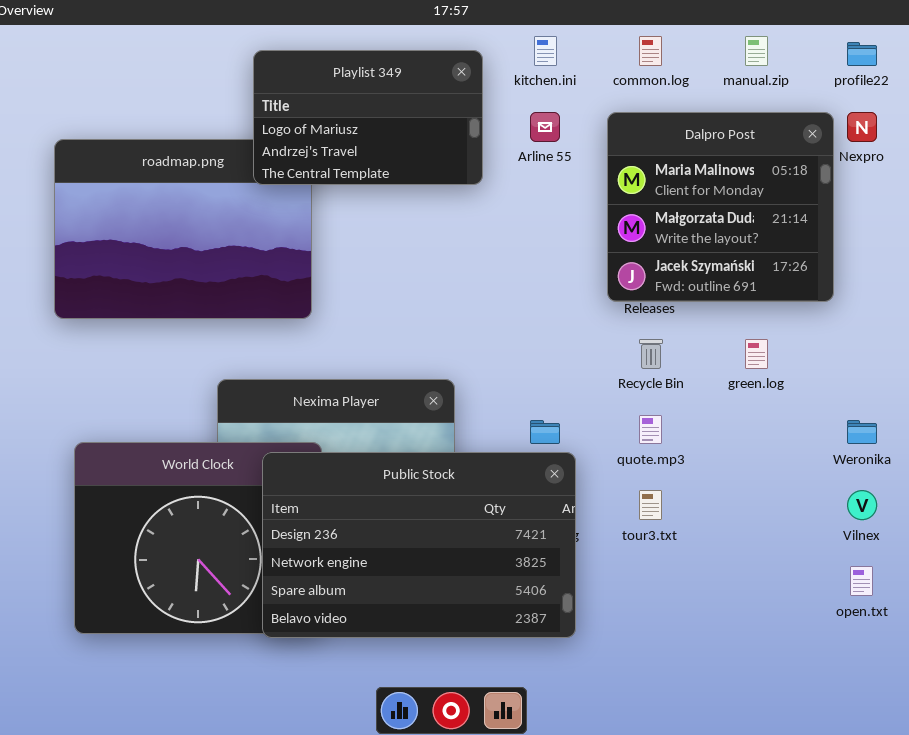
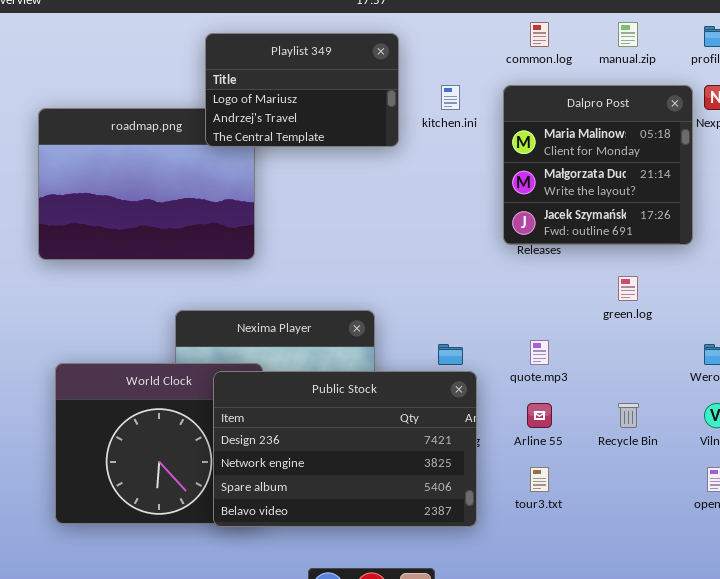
kitchen.ini: [534,36,557,66] -> [441,85,460,110], moved
Arline 55: [530,112,560,142] -> [527,403,552,428], moved
Recycle Bin: [639,339,663,369] -> [618,403,639,428], moved
tour3.txt: [639,490,662,520] -> [530,467,549,492], moved

